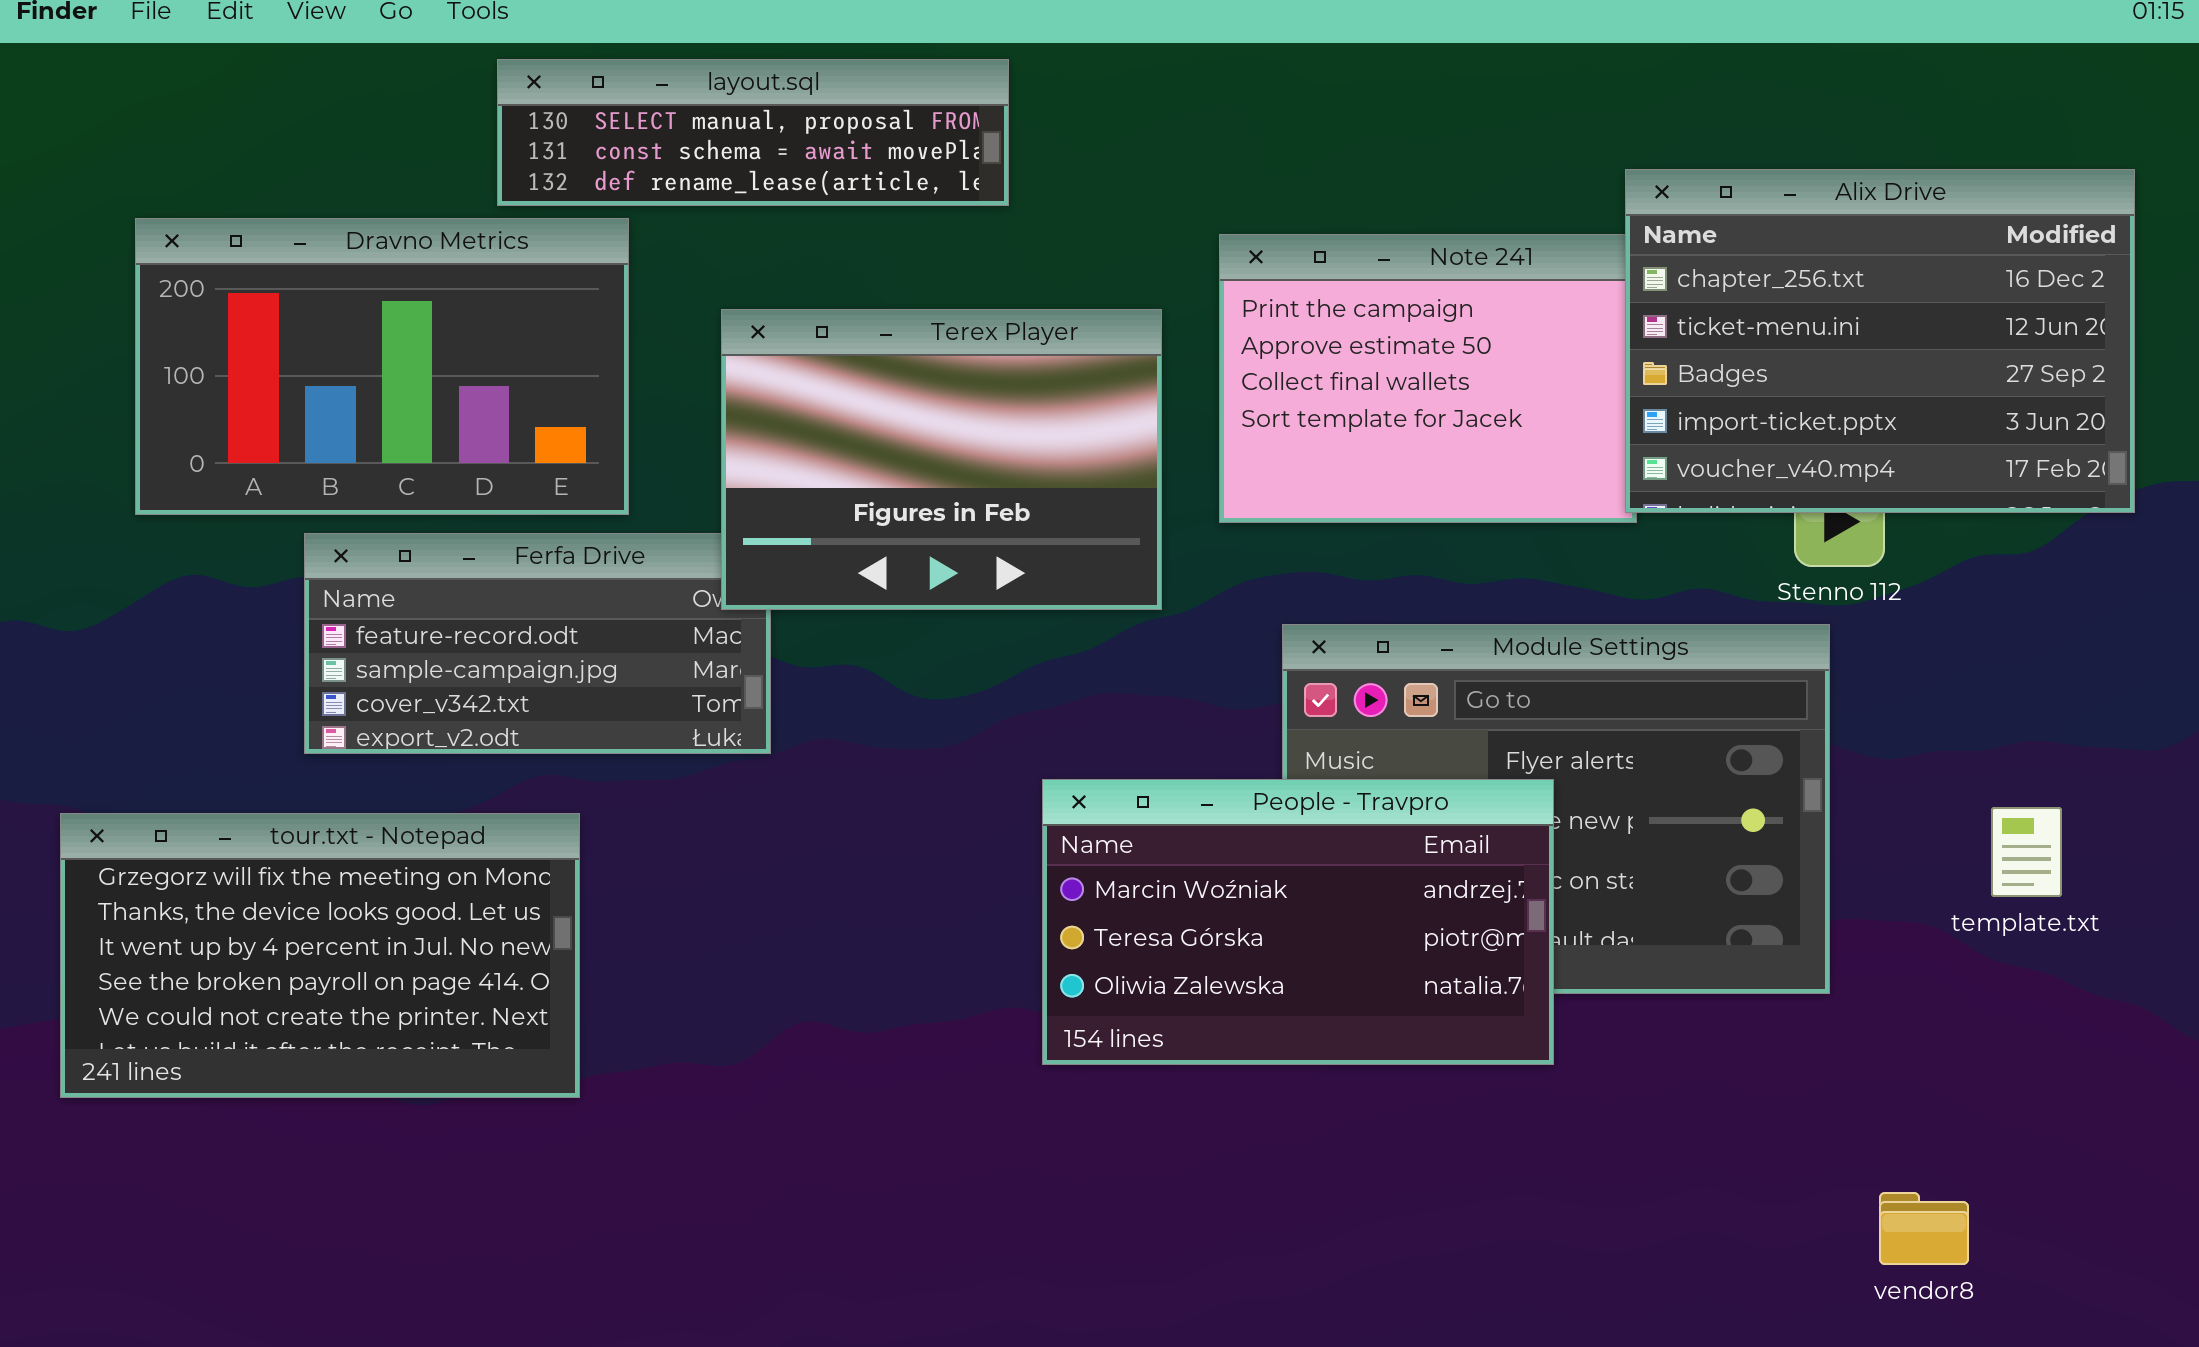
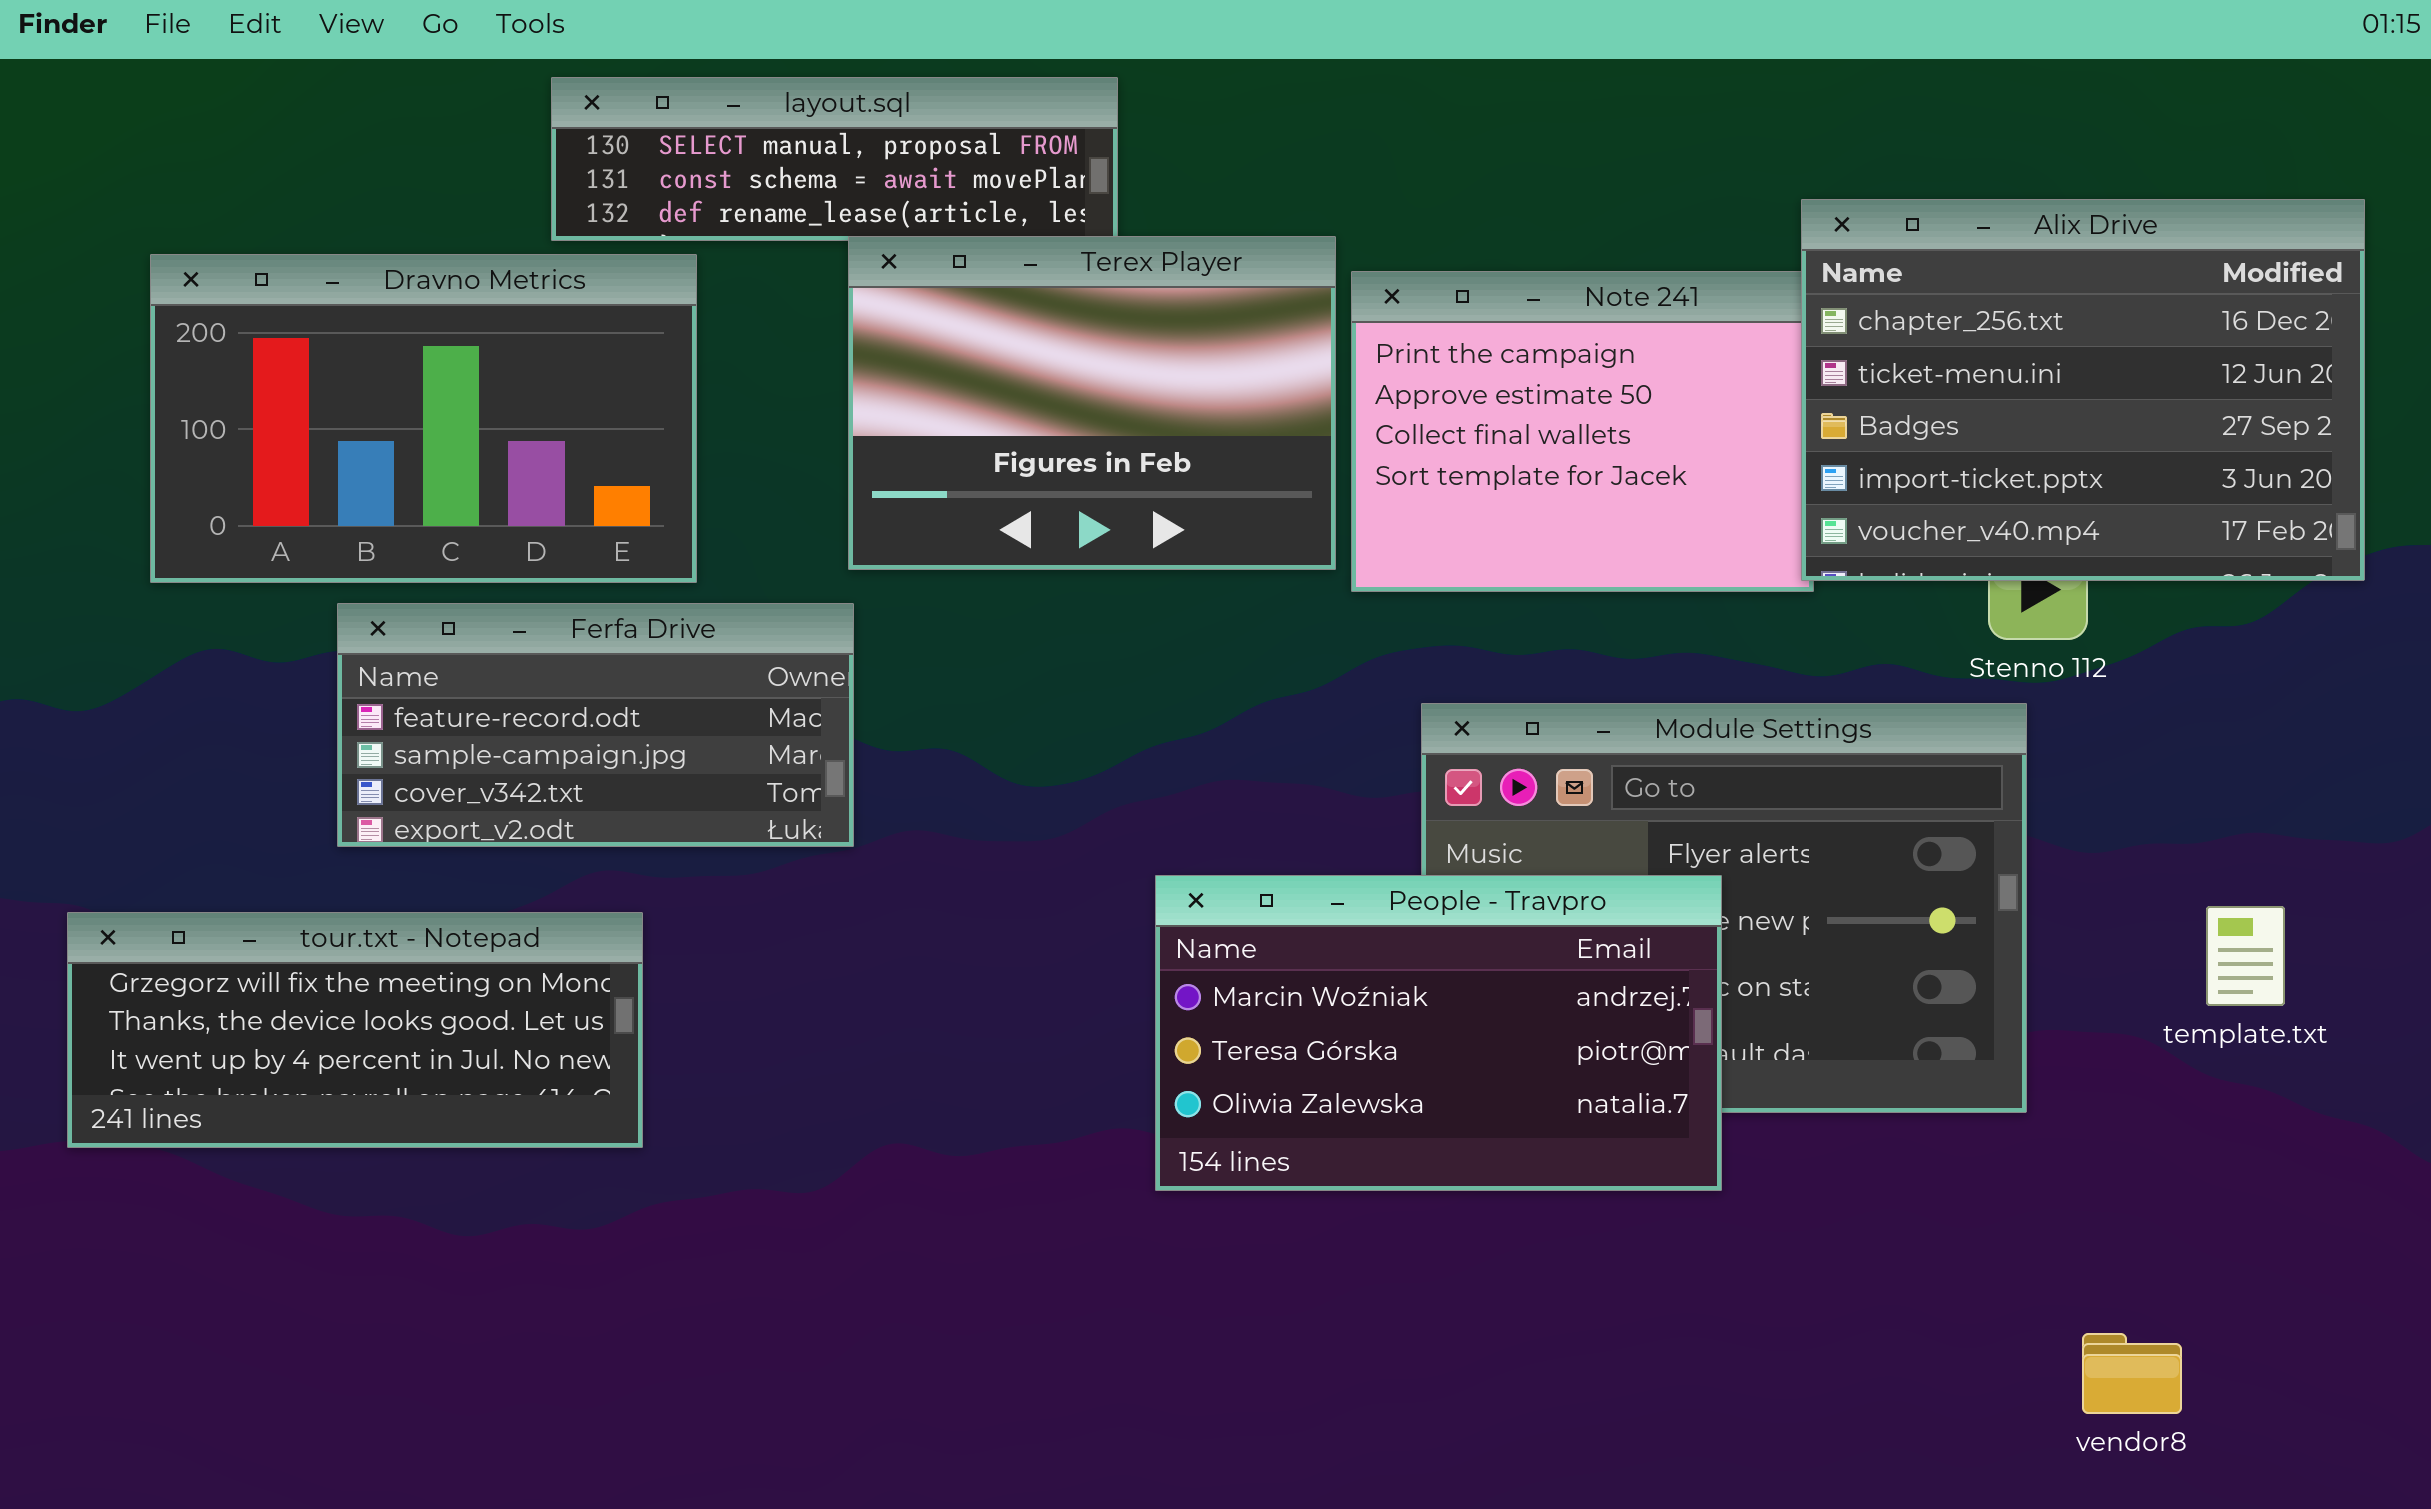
Terex Player: [721,309,1162,610] -> [848,236,1336,570], moved
tour.txt - Notepad: [60,813,580,1098] -> [67,912,643,1148], resized

